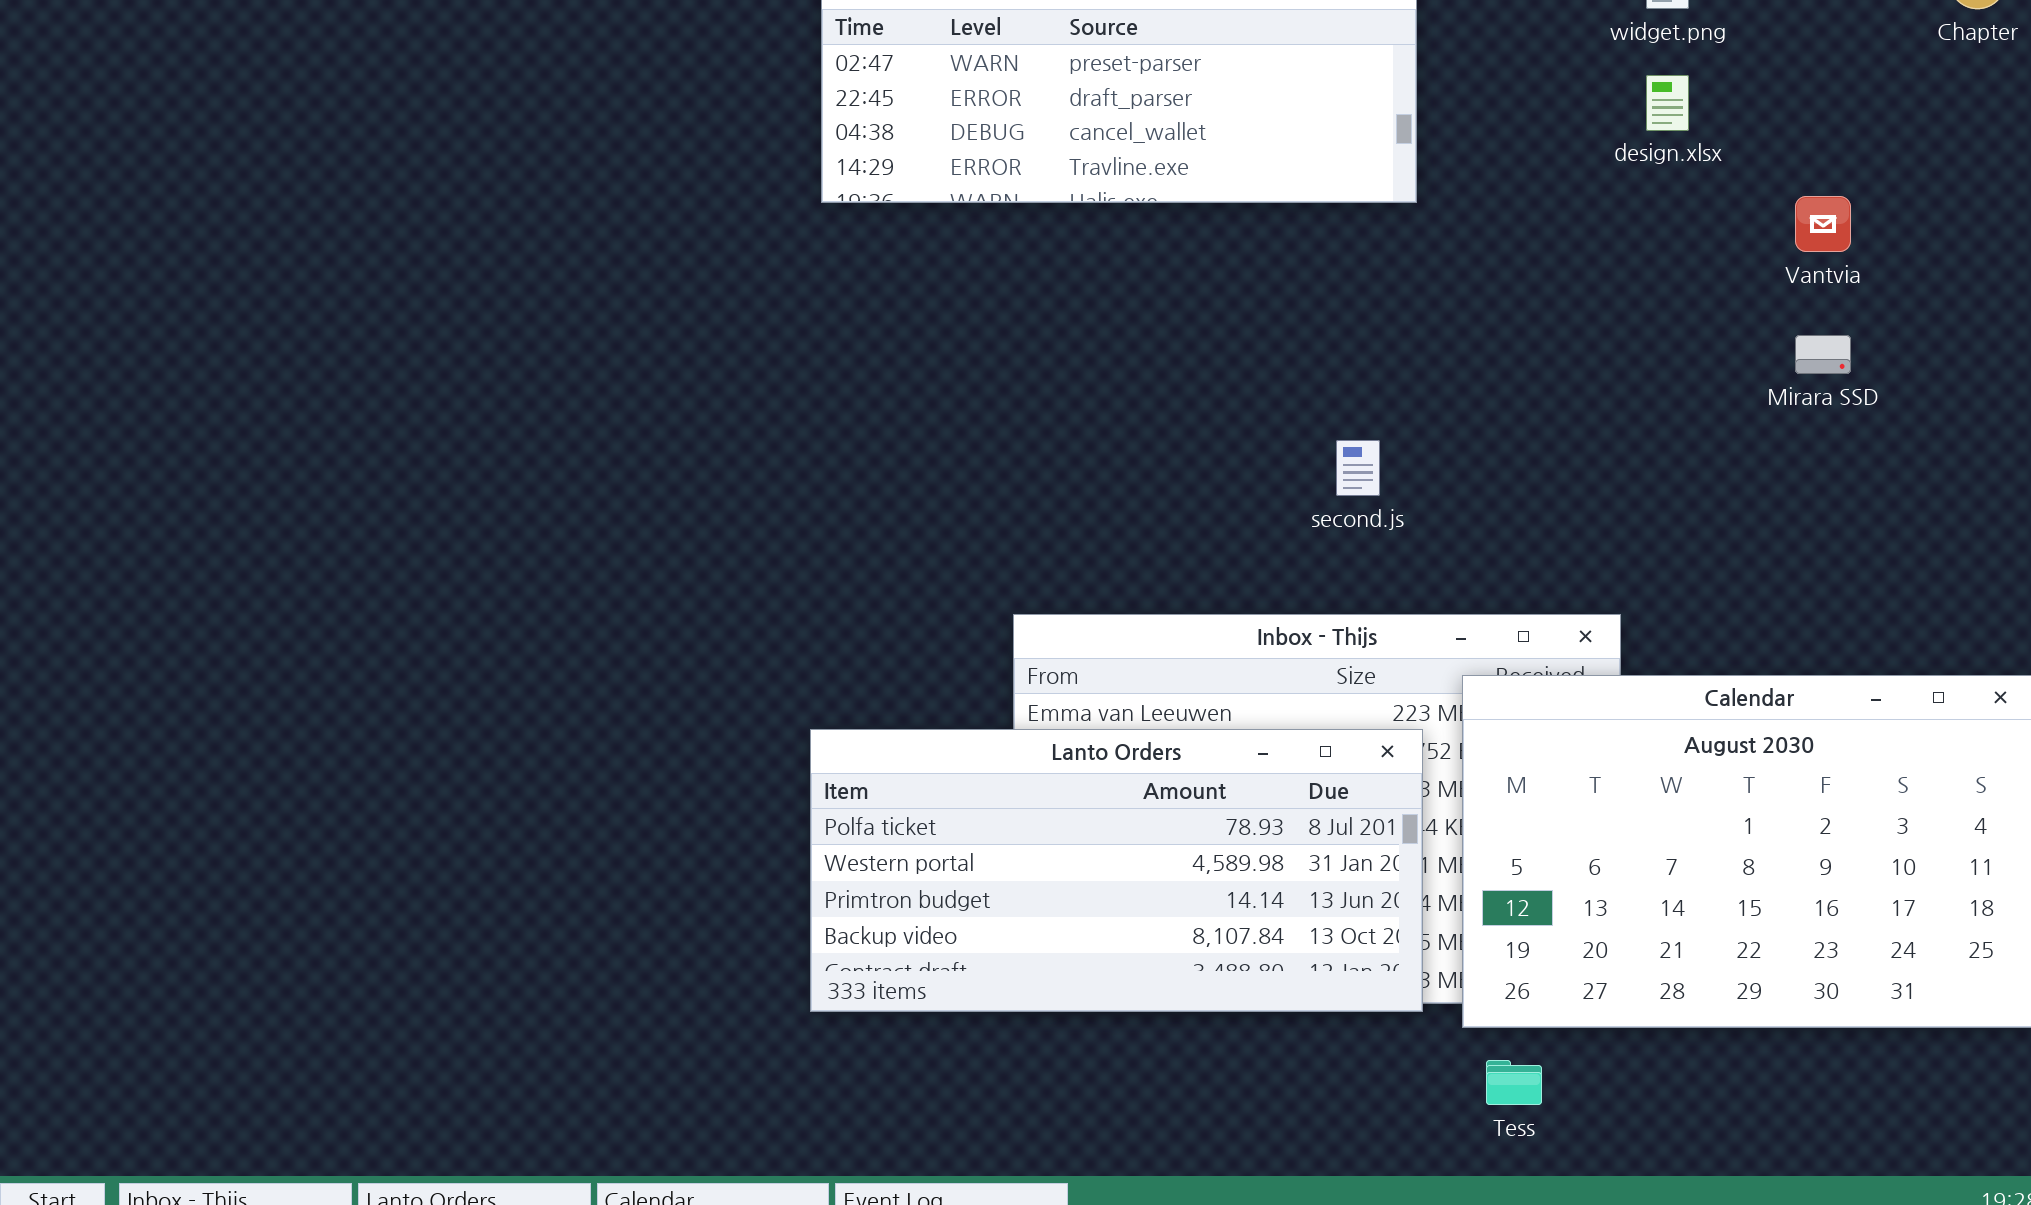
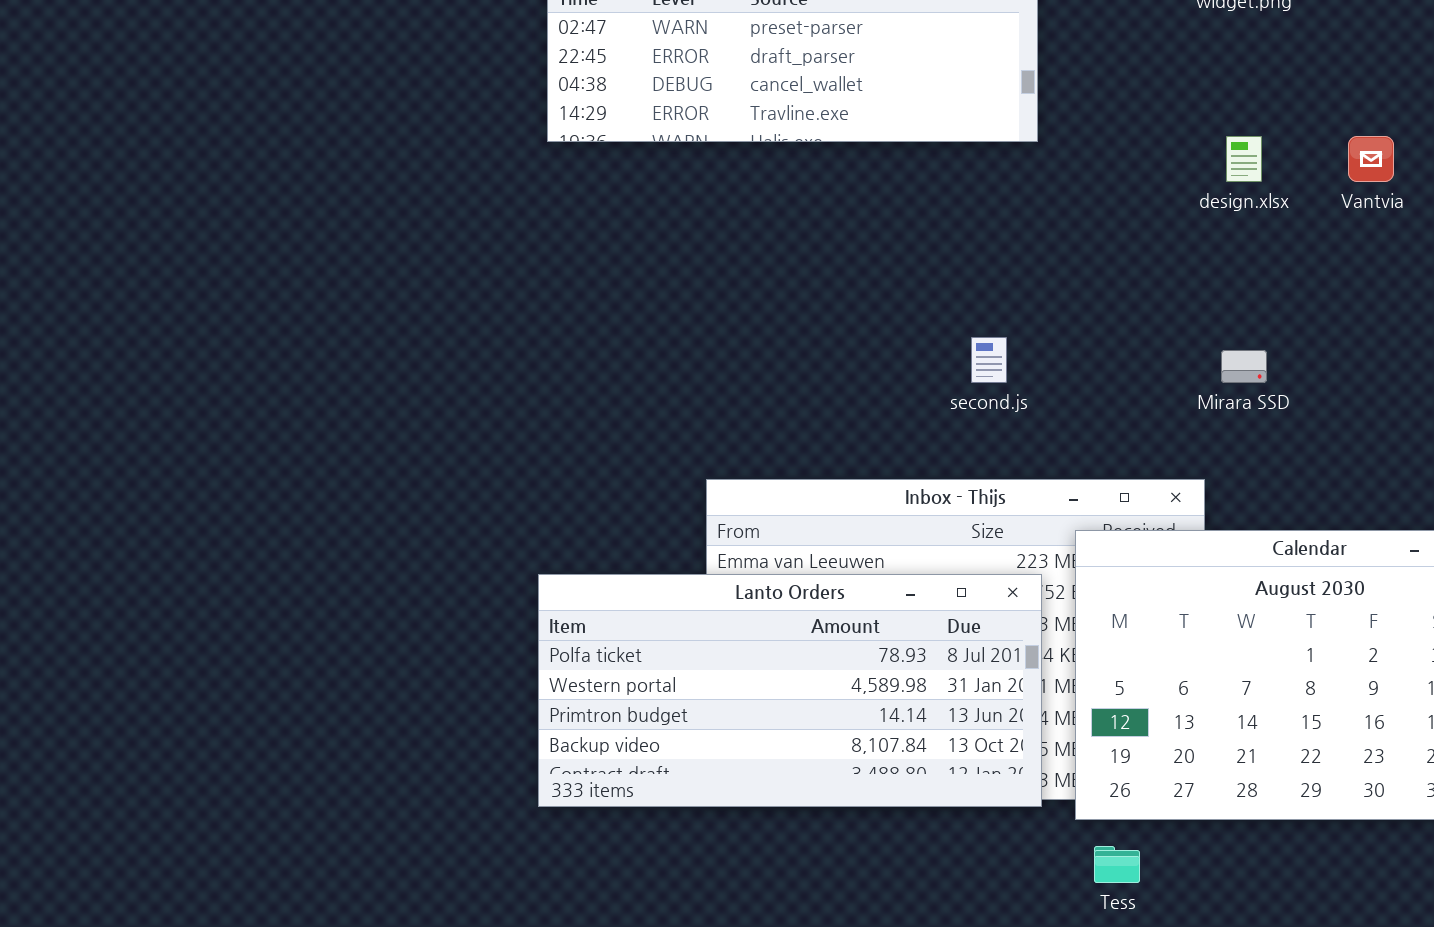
design.xlsx: [1646,75,1689,131] -> [1226,136,1262,182], moved
Mirara SSD: [1795,335,1851,374] -> [1221,350,1267,383], moved

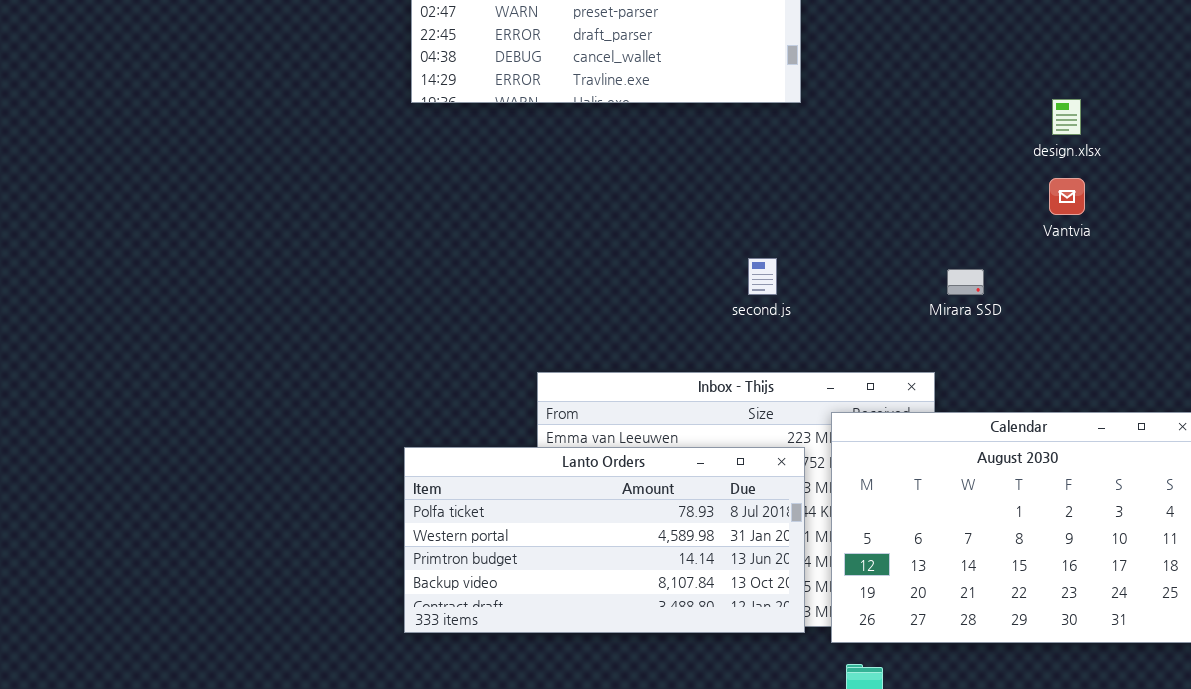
design.xlsx: [1226,136,1262,182] -> [1052,99,1081,135], moved
Vantvia: [1348,136,1394,182] -> [1049,178,1085,215], moved

